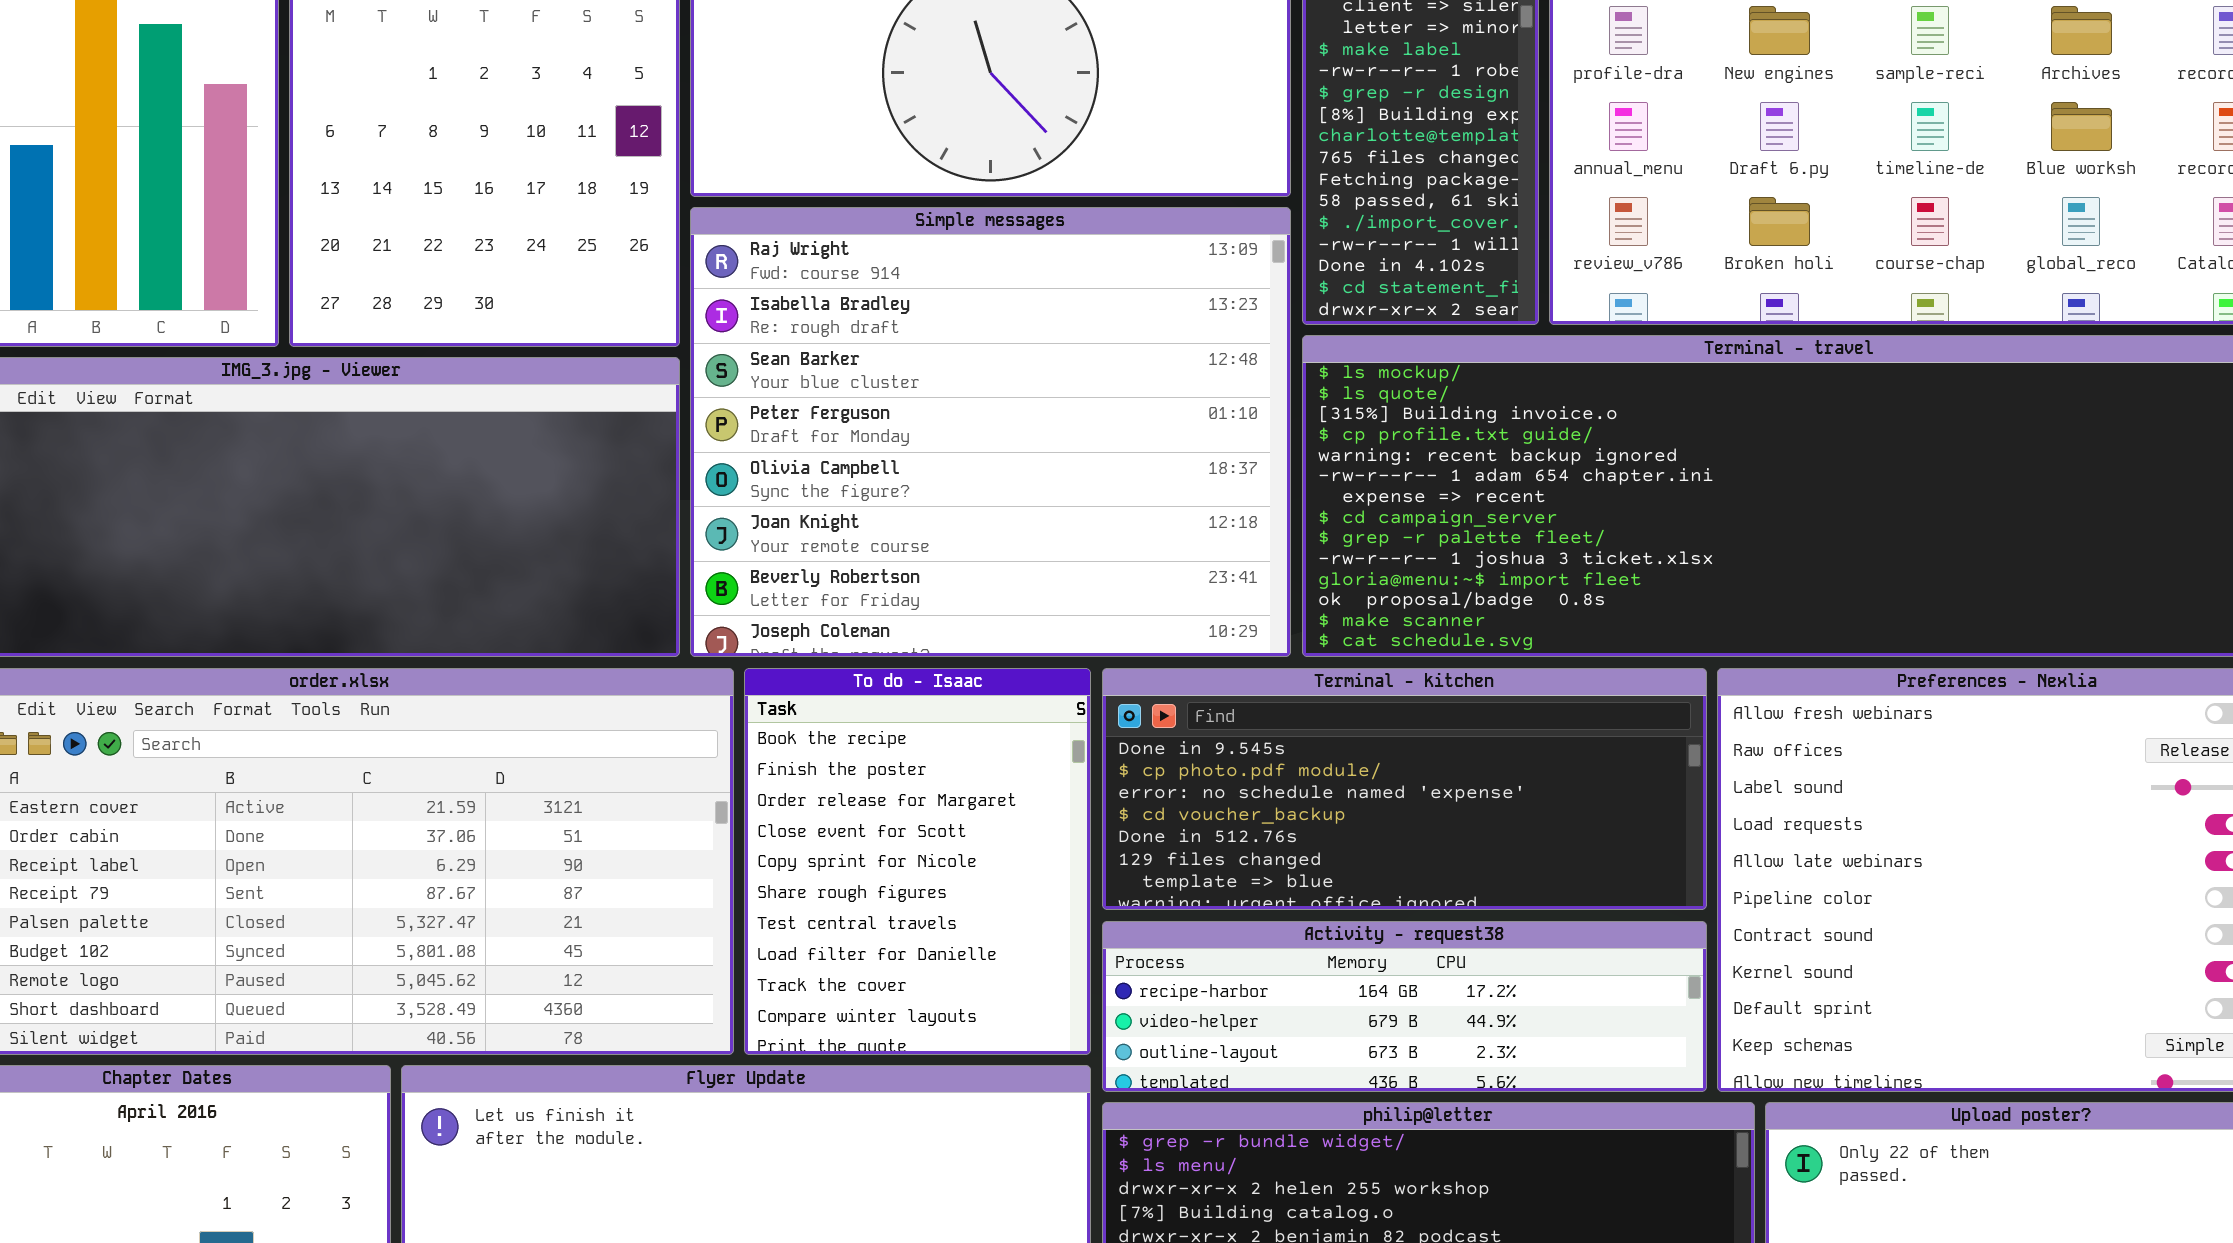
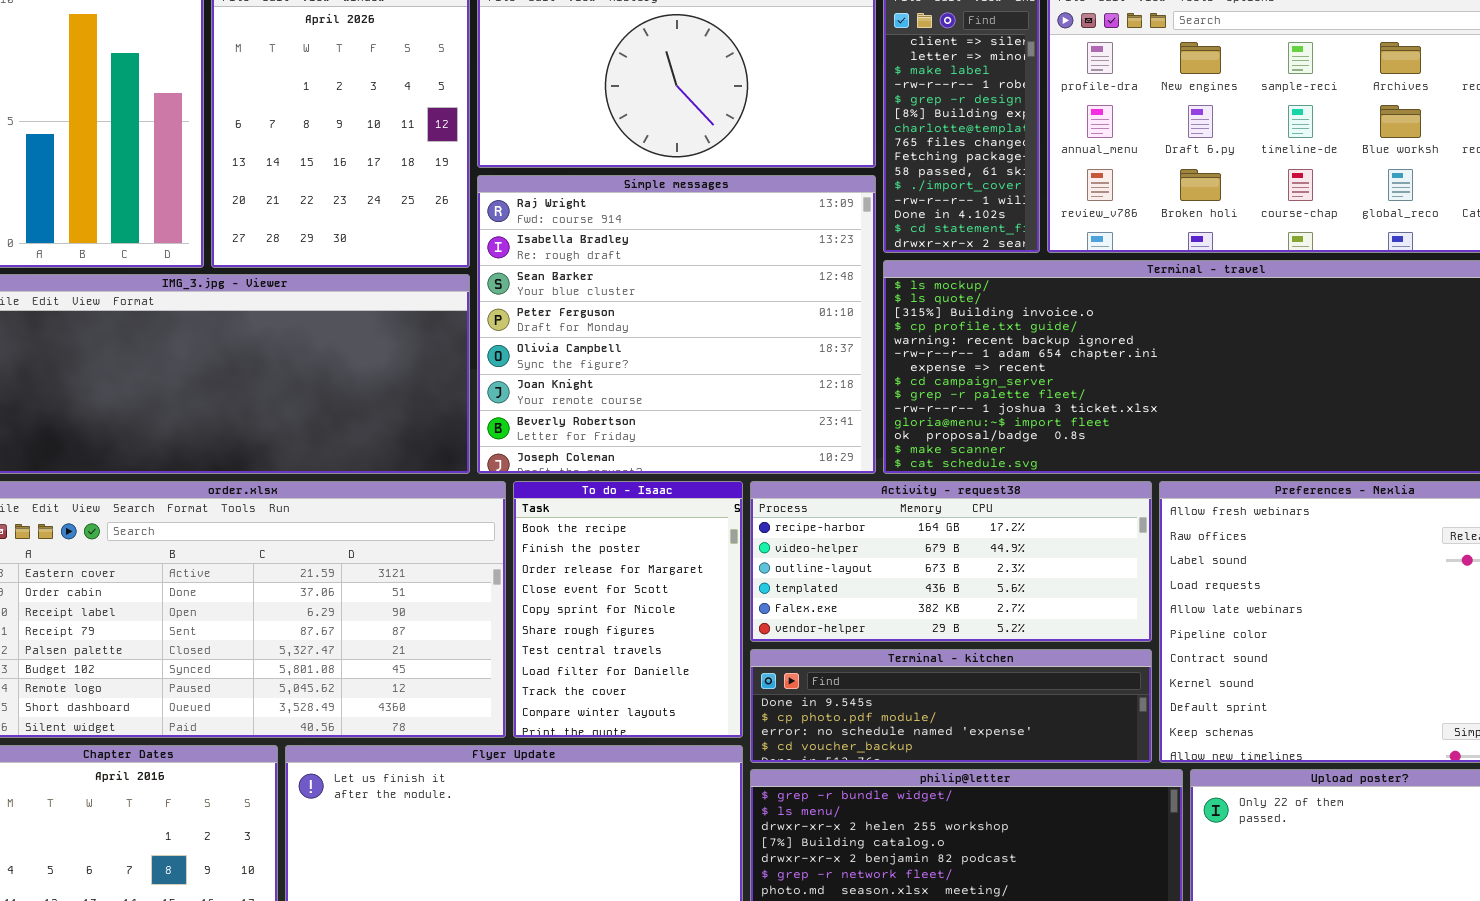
Terminal - kitchen: [1102,668,1707,910] -> [750,649,1152,763], moved, resized
Activity - request38: [1102,921,1707,1092] -> [750,481,1152,642], moved, resized

